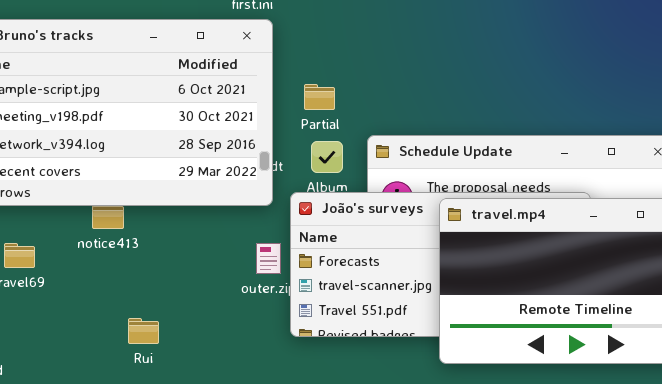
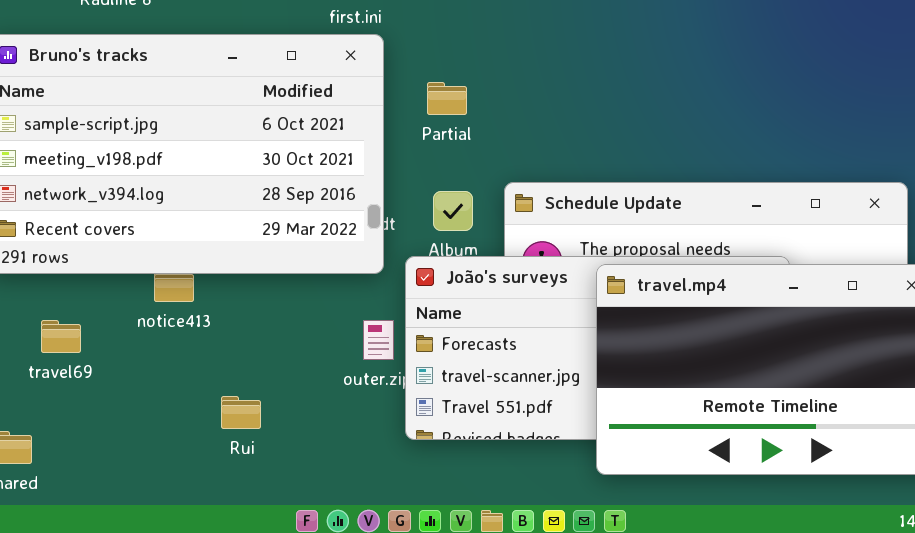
Partial: [304,84,335,110] -> [427,82,467,115], moved
Rui: [128,318,159,344] -> [221,396,261,429], moved

